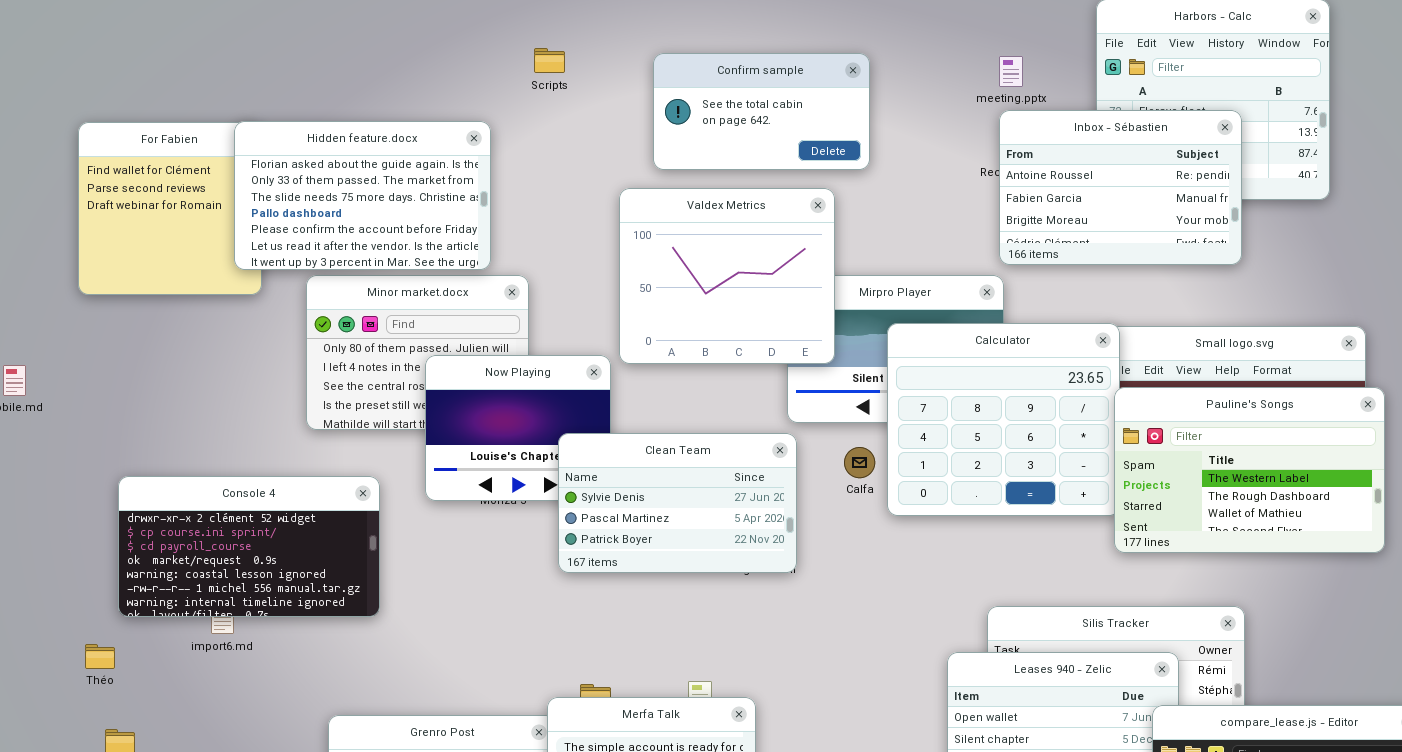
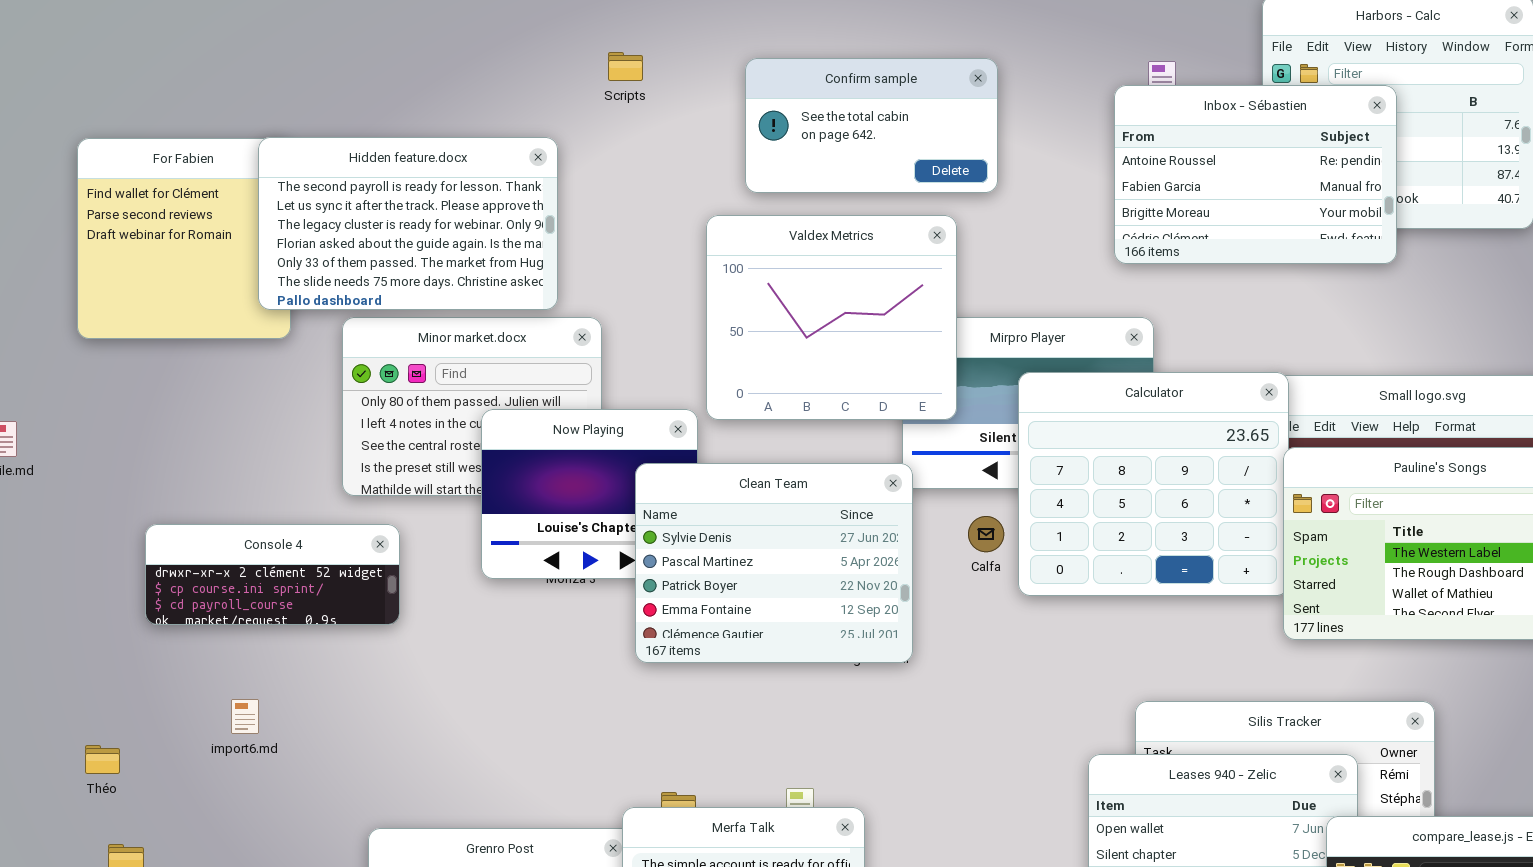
Inbox - Sébastien: [999,110,1242,265] -> [1114,85,1397,264], moved
Hidden feature.docx: [234,121,491,270] -> [258,137,558,310], scrolled up 3 rows
Clean Team: [558,433,797,573] -> [635,463,913,663], resized
Console 4: [118,476,380,617] -> [145,524,400,625], moved, resized

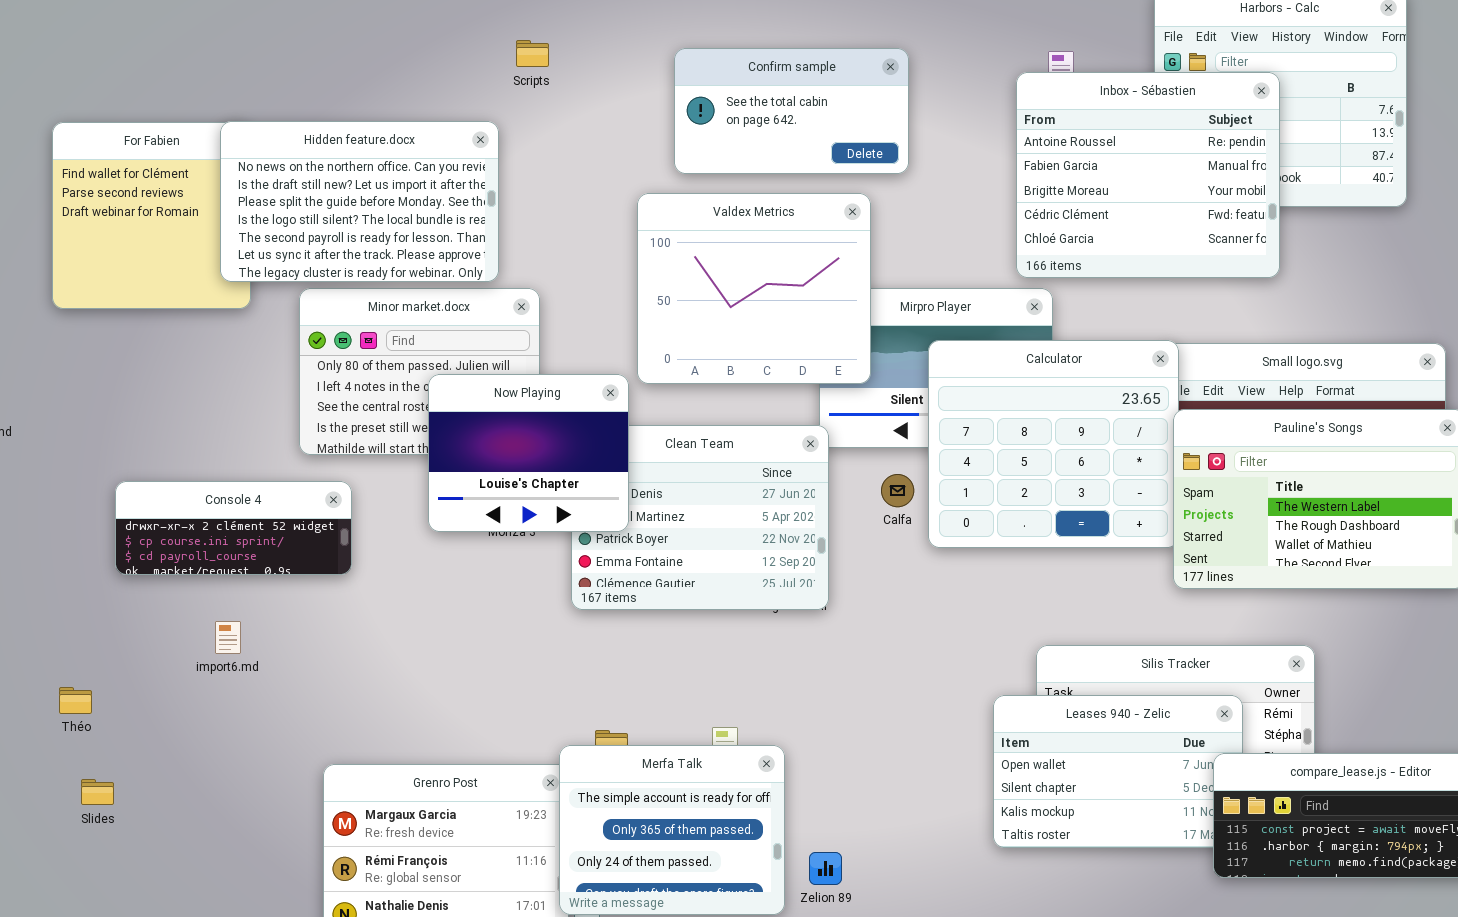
Scripts: [608,52,643,81] -> [516,40,549,67], moved
Inbox - Sébastien: [1114,85,1397,264] -> [1016,72,1280,278], resized
Hidden feature.docx: [258,137,558,310] -> [220,121,499,282], scrolled up 4 rows
Now Playing: [481,409,698,579] -> [428,374,629,532], raised
import6.md: [231,699,259,734] -> [215,621,241,654], moved

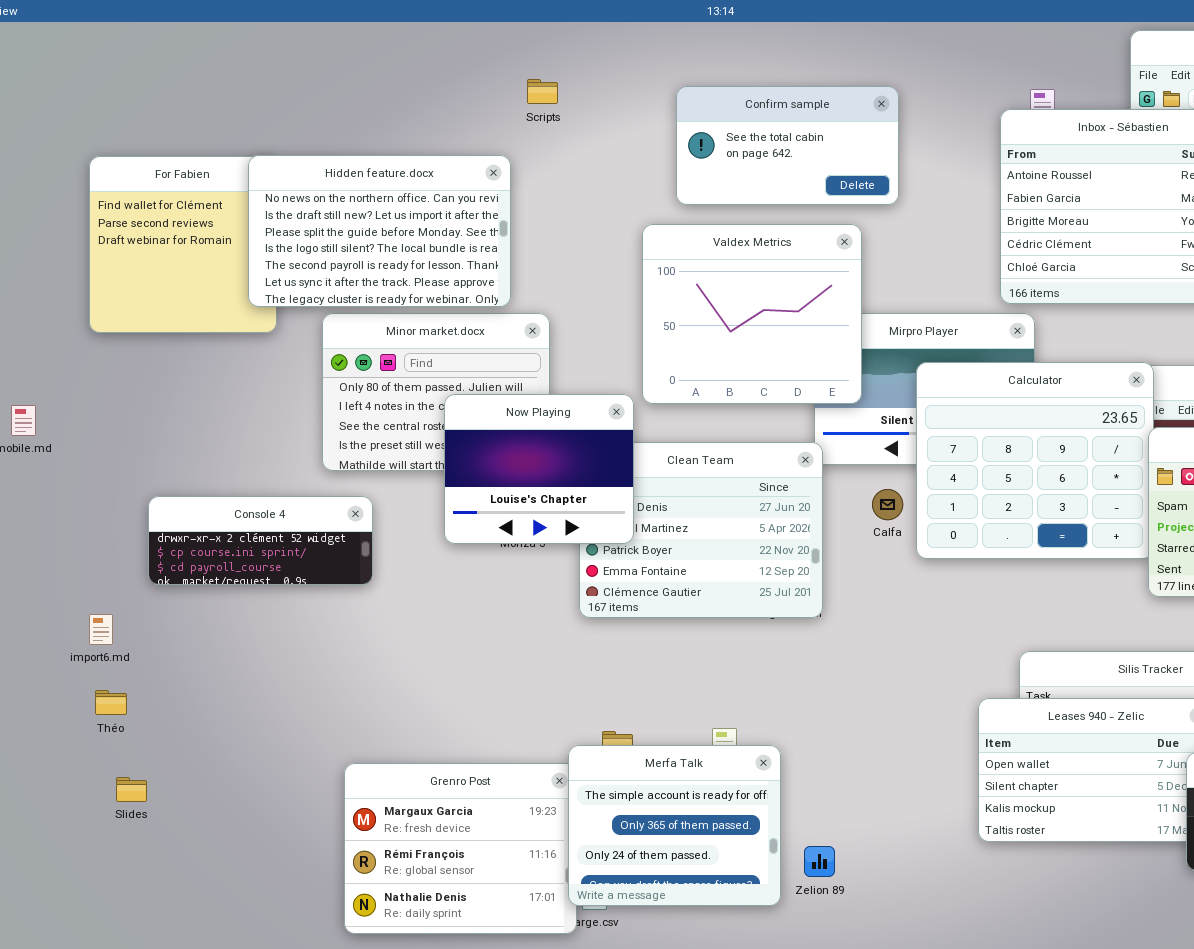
import6.md: [215,621,241,654] -> [89,614,113,645], moved

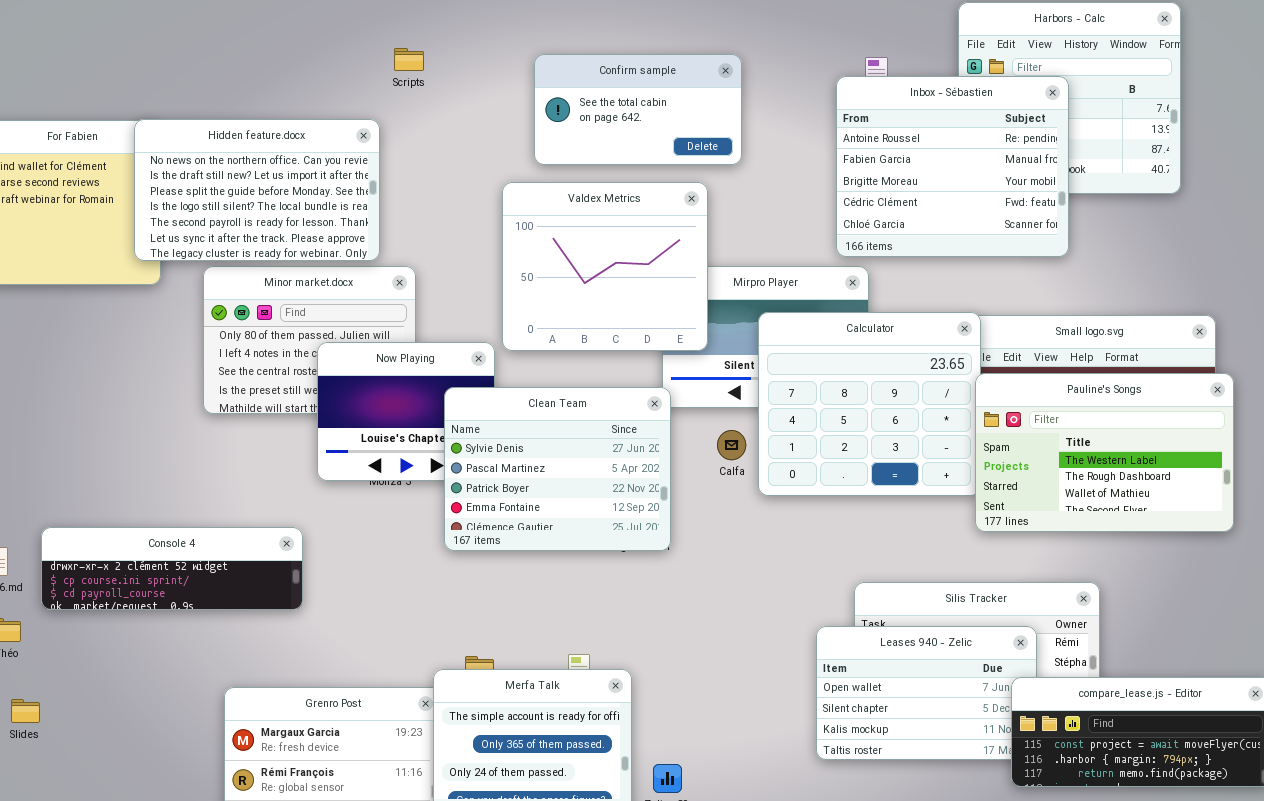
Clean Team: [579,442,823,618] -> [444,387,671,551], raised
Console 4: [148,496,373,585] -> [41,527,303,610], moved, resized

